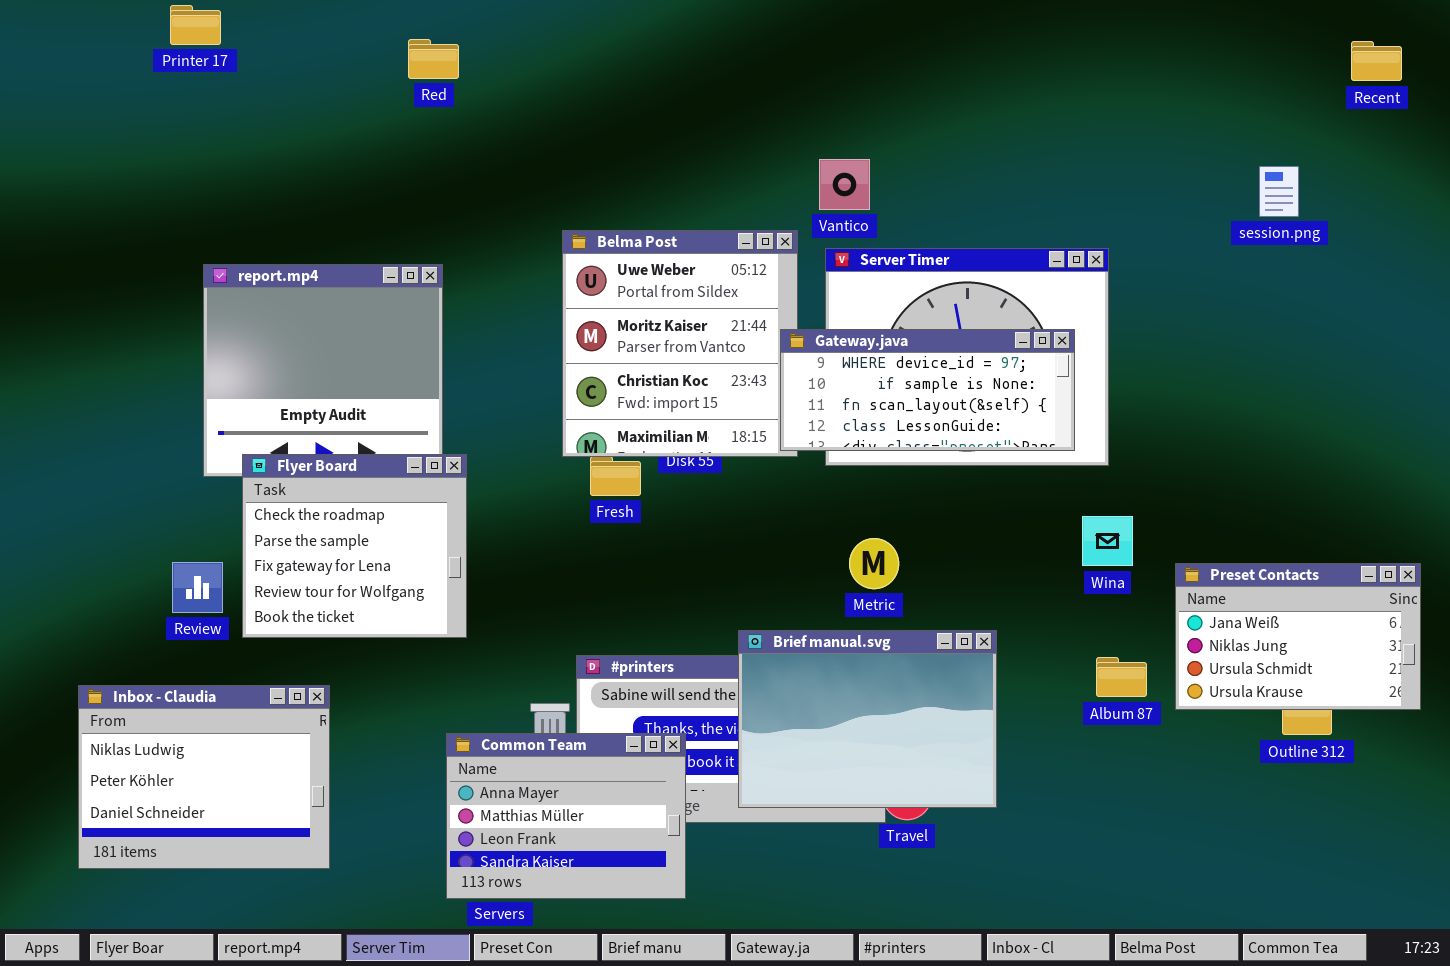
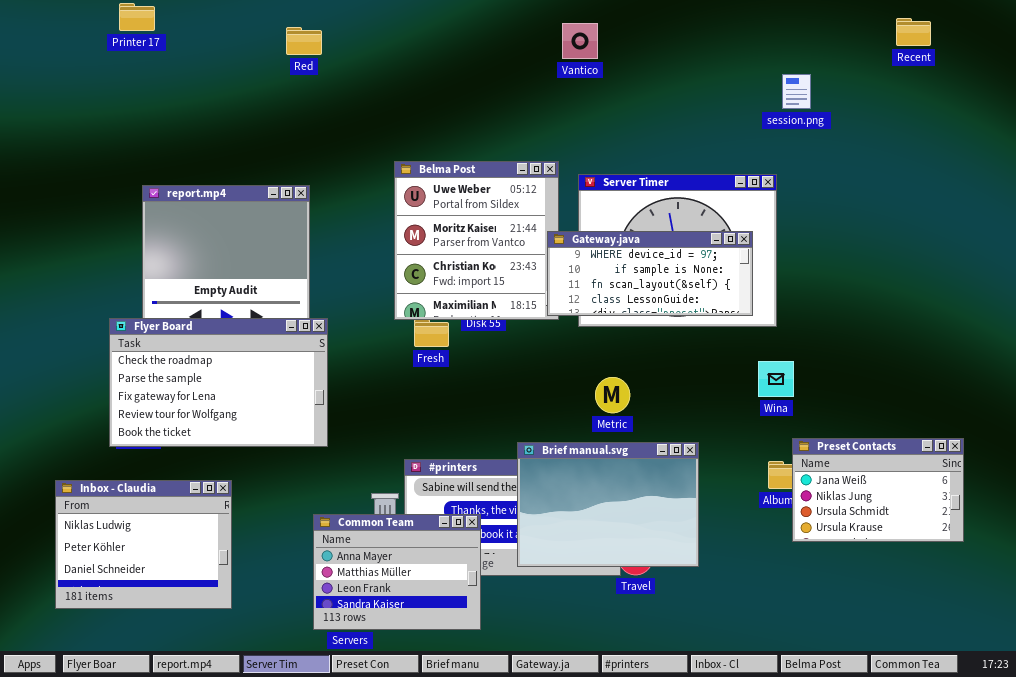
Recent: [1351,41,1402,81] -> [896,18,931,46], moved
Vantico: [819,159,870,210] -> [562,23,598,59], moved
session.png: [1259,166,1299,217] -> [782,74,811,109], moved
Flyer Board: [242,454,467,638] -> [109,318,328,447], resized
Preset Contacts: [1175,563,1421,710] -> [792,438,964,542], moved

